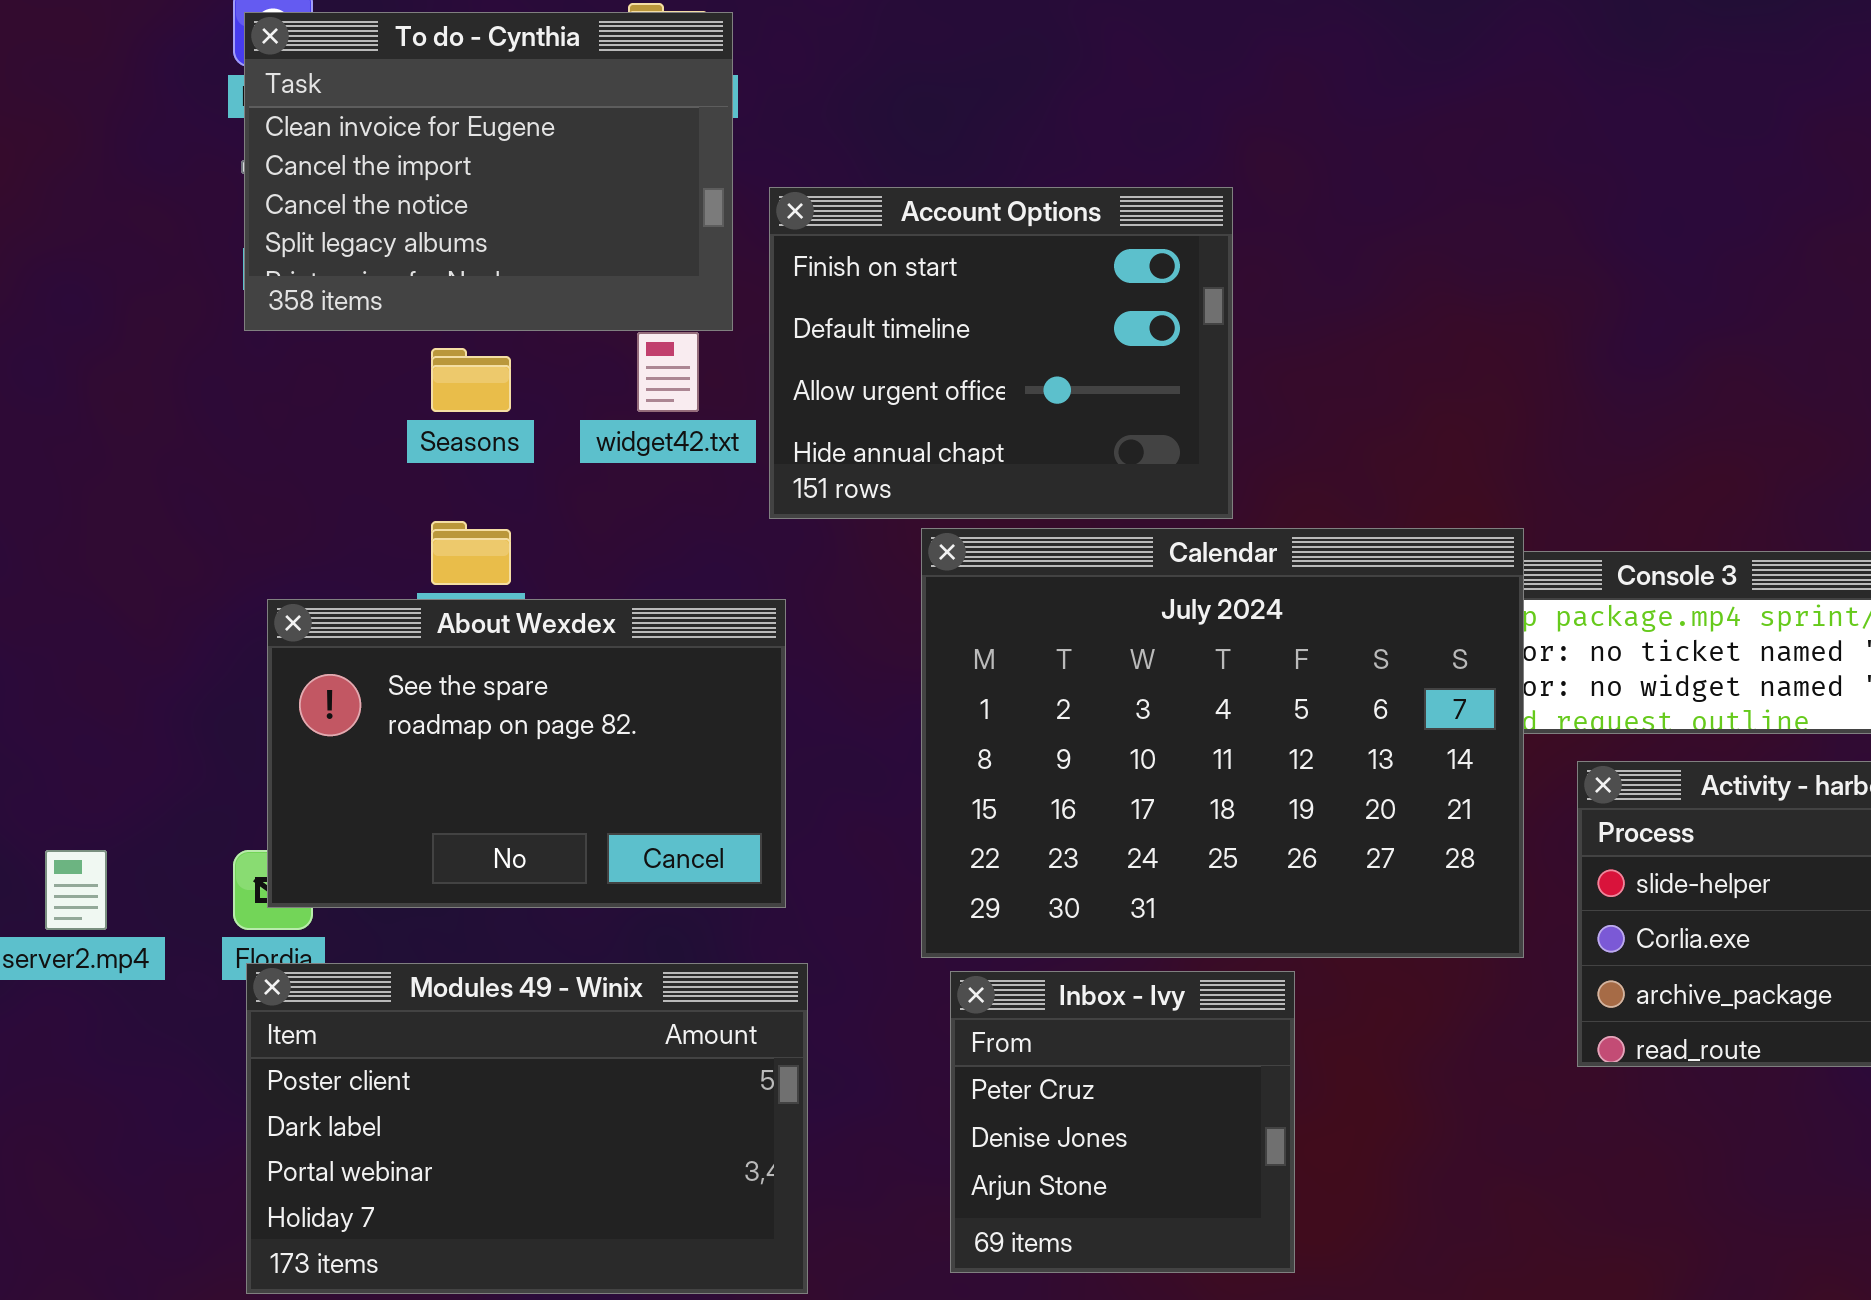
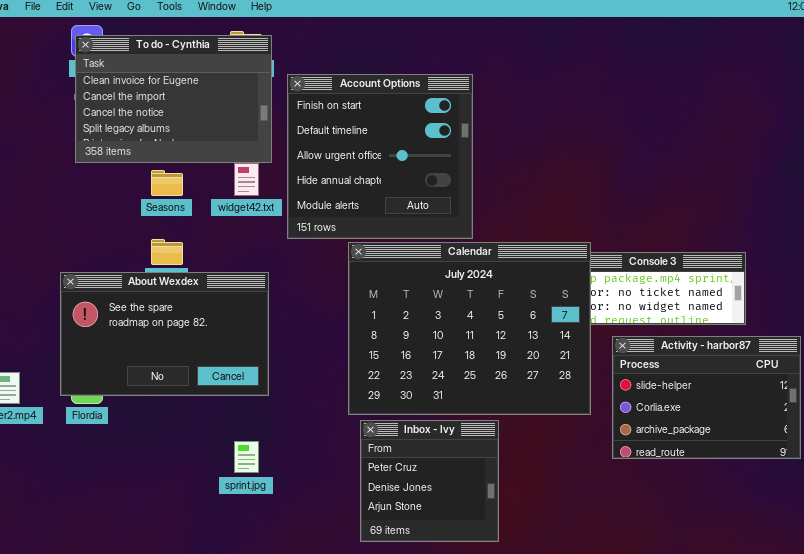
Account Options: [769,187,1233,519] -> [287,74,473,239], resized
About Wexdex: [267,599,786,908] -> [60,272,269,396], moved
Modules 49 - Winix: [246,963,808,1294] -> none, closed

